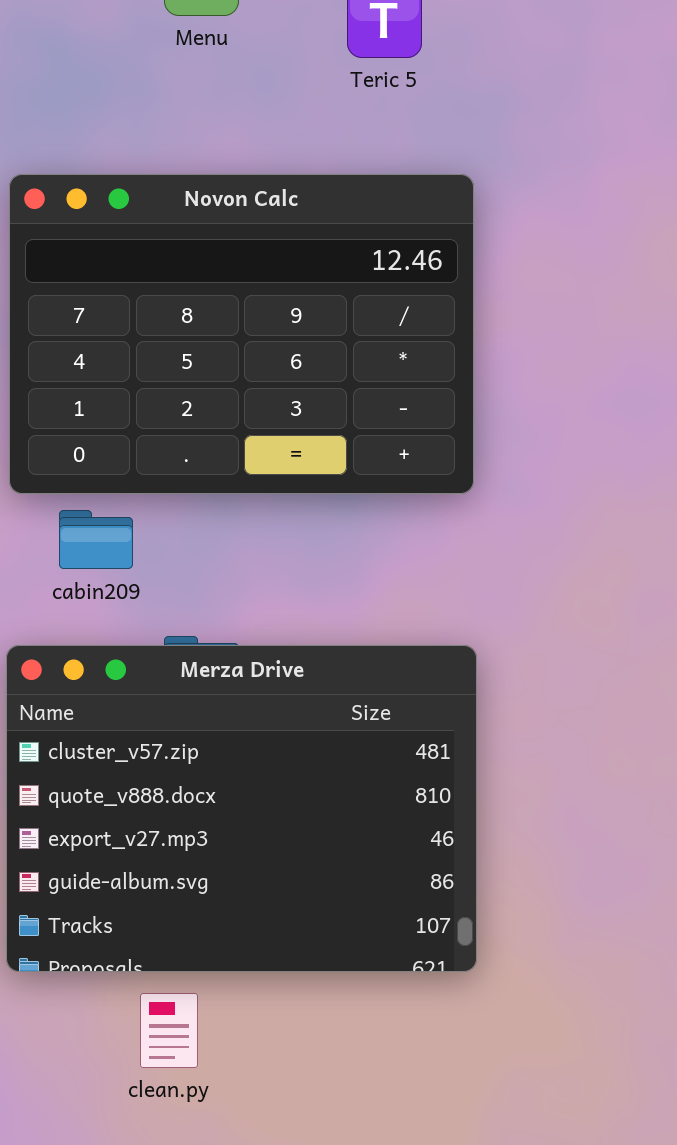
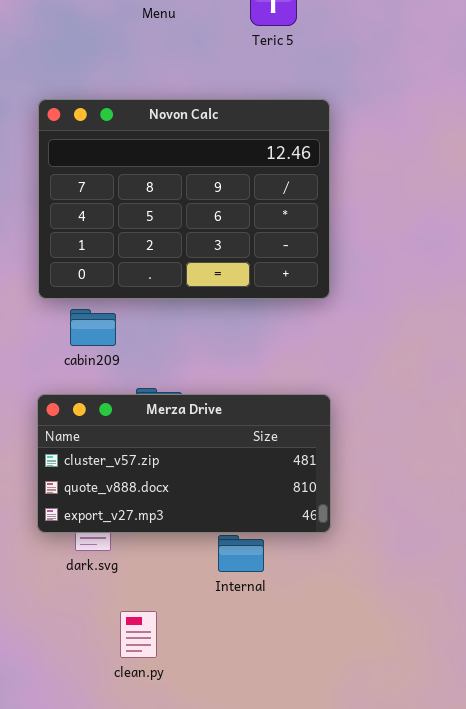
Merza Drive: [6,645,477,972] -> [37,394,331,533], resized

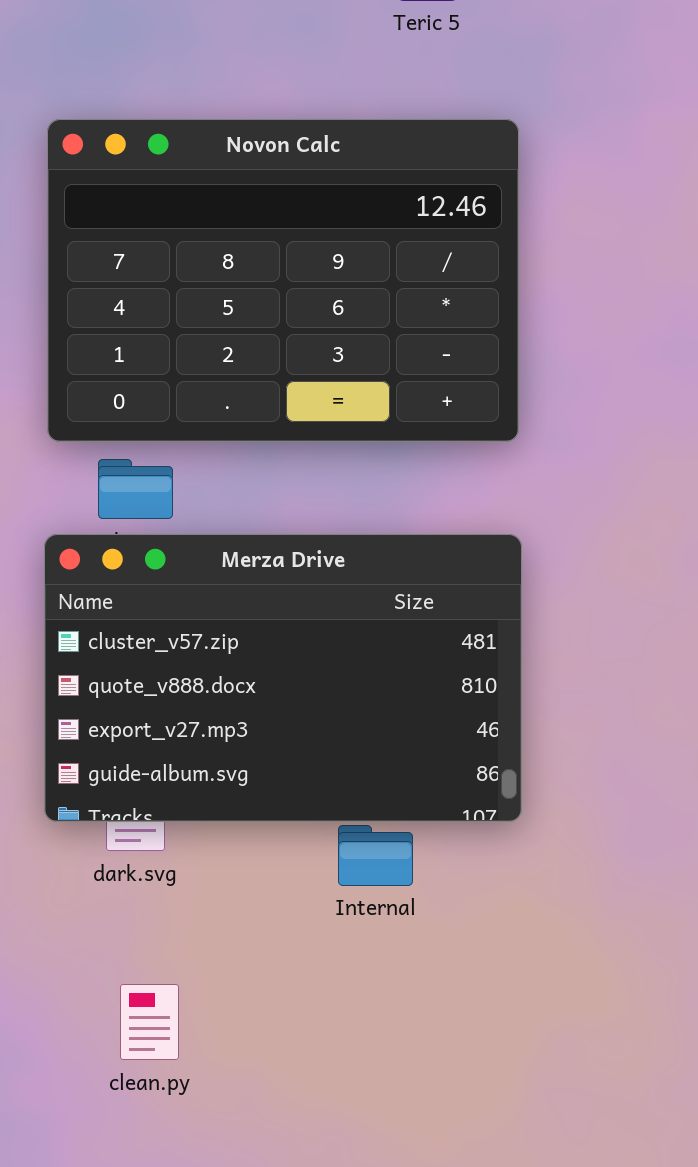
Merza Drive: [37,394,331,533] -> [44,534,522,822], resized
clean.py: [120,611,157,658] -> [120,984,179,1060], moved

